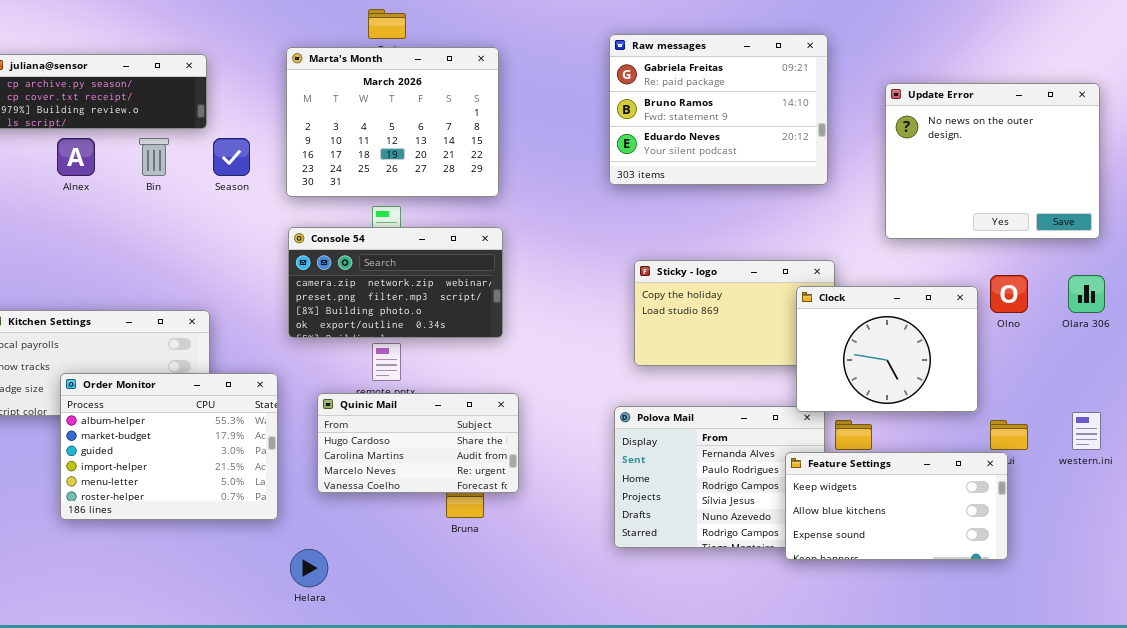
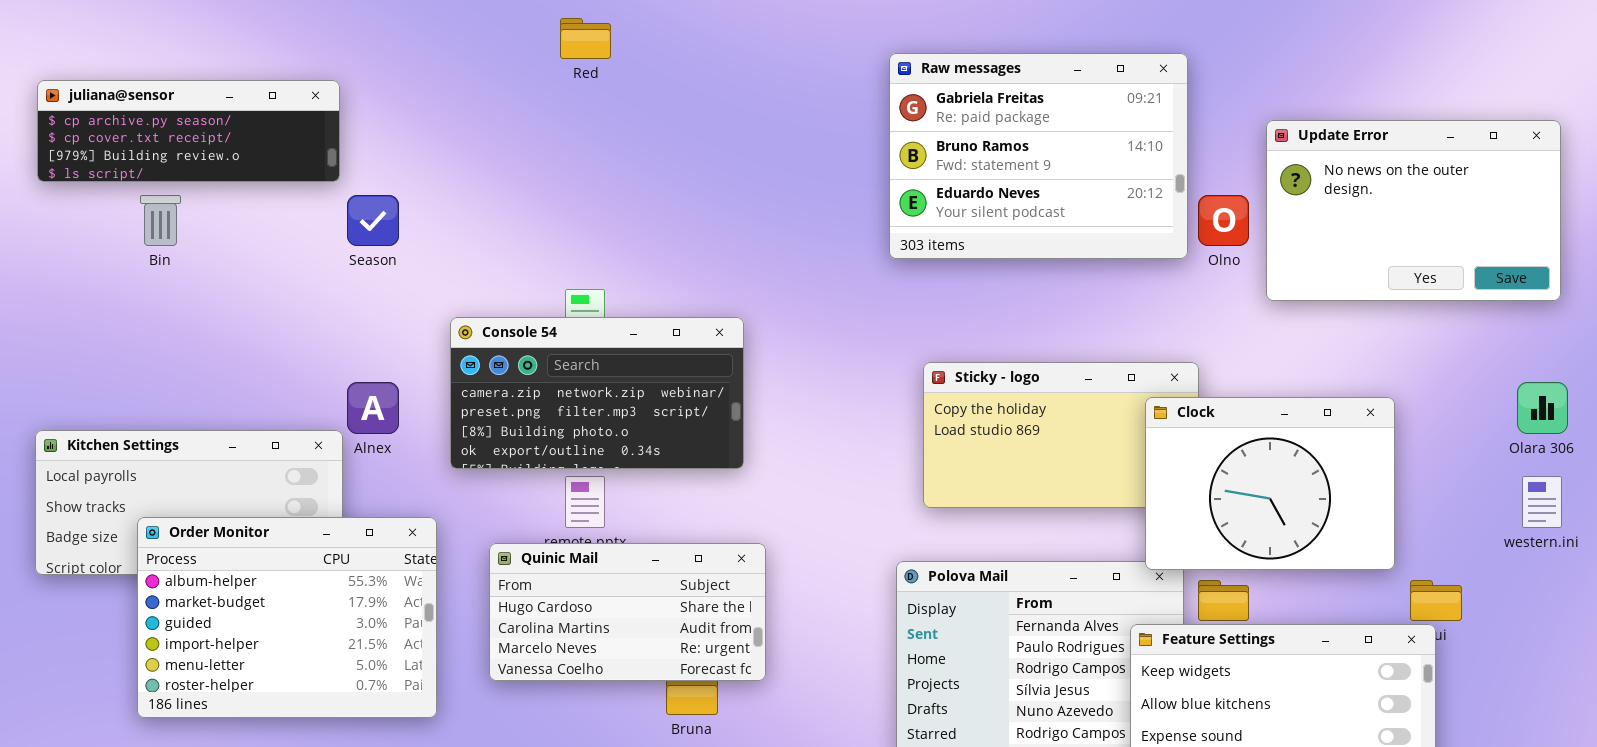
Marta's Month: [286,47,499,197] -> none, closed
Update Error: [885,83,1100,239] -> [1266,120,1561,301], resized
Alnex: [57,138,95,176] -> [347,382,399,434], moved
Bin: [139,138,169,176] -> [140,195,181,246], moved
Olno: [990,275,1028,313] -> [1198,195,1249,246], moved
western.ini: [1072,412,1101,450] -> [1522,476,1562,528], moved

